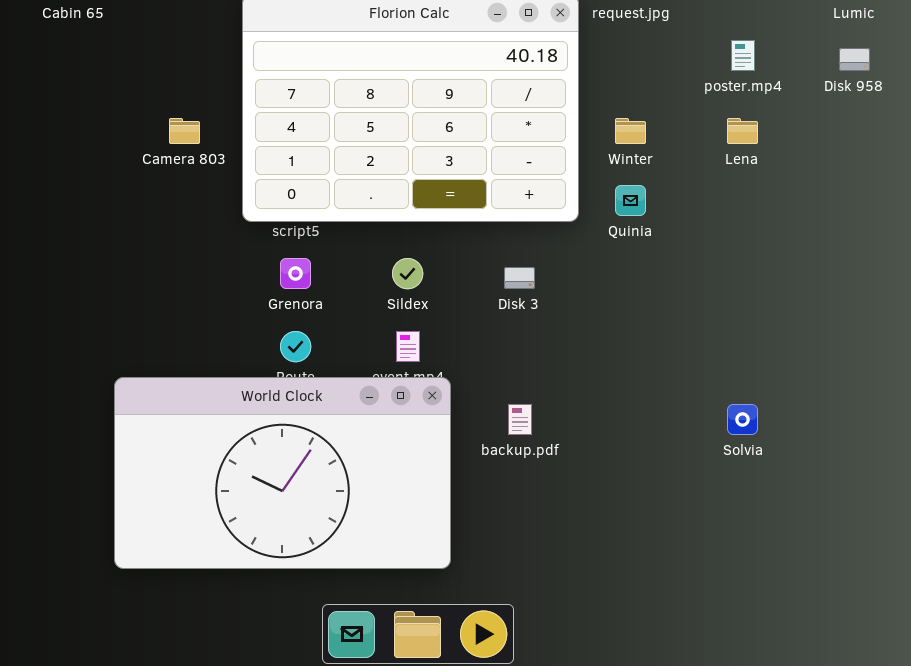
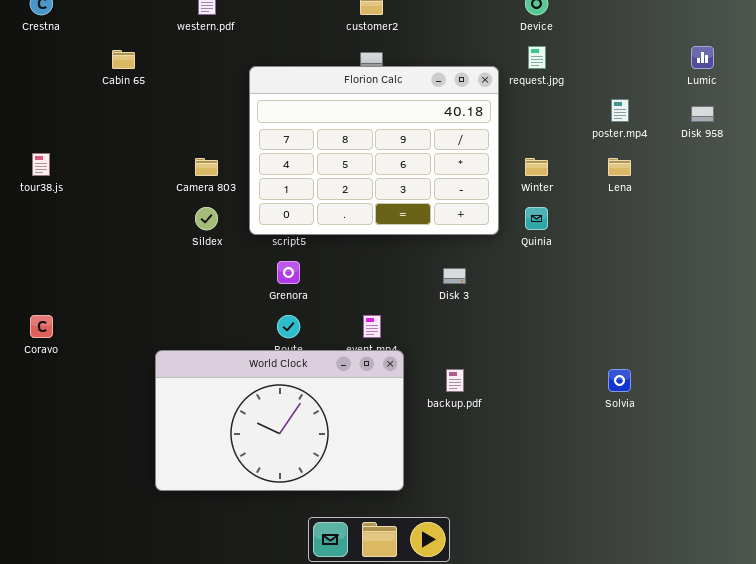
Sildex: [392,258,423,289] -> [195,207,218,230], moved

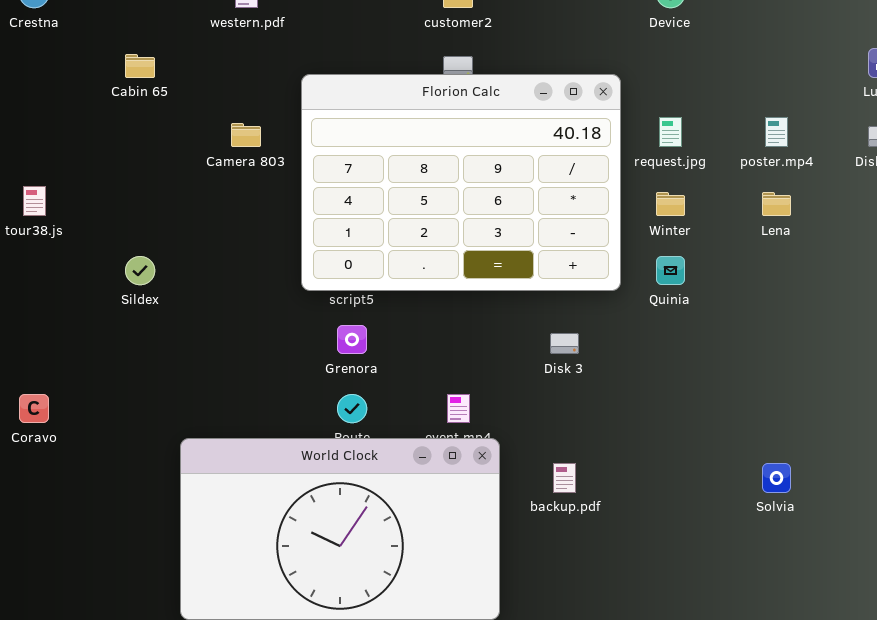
request.jpg: [528,46,546,69] -> [659,117,682,147], moved
Camera 803: [195,158,218,176] -> [231,123,261,147], moved
Sildex: [195,207,218,230] -> [125,256,155,285], moved

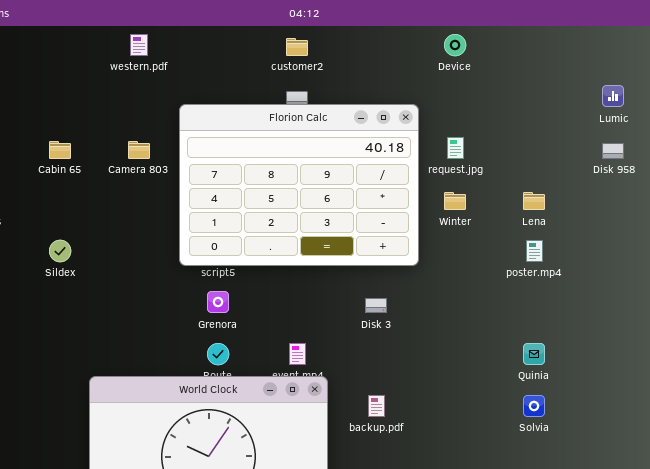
Cabin 65: [125,54,155,78] -> [49,141,71,159], moved
poster.mp4: [765,117,788,147] -> [526,240,543,262], moved
Quinia: [656,256,685,285] -> [523,343,545,365], moved

